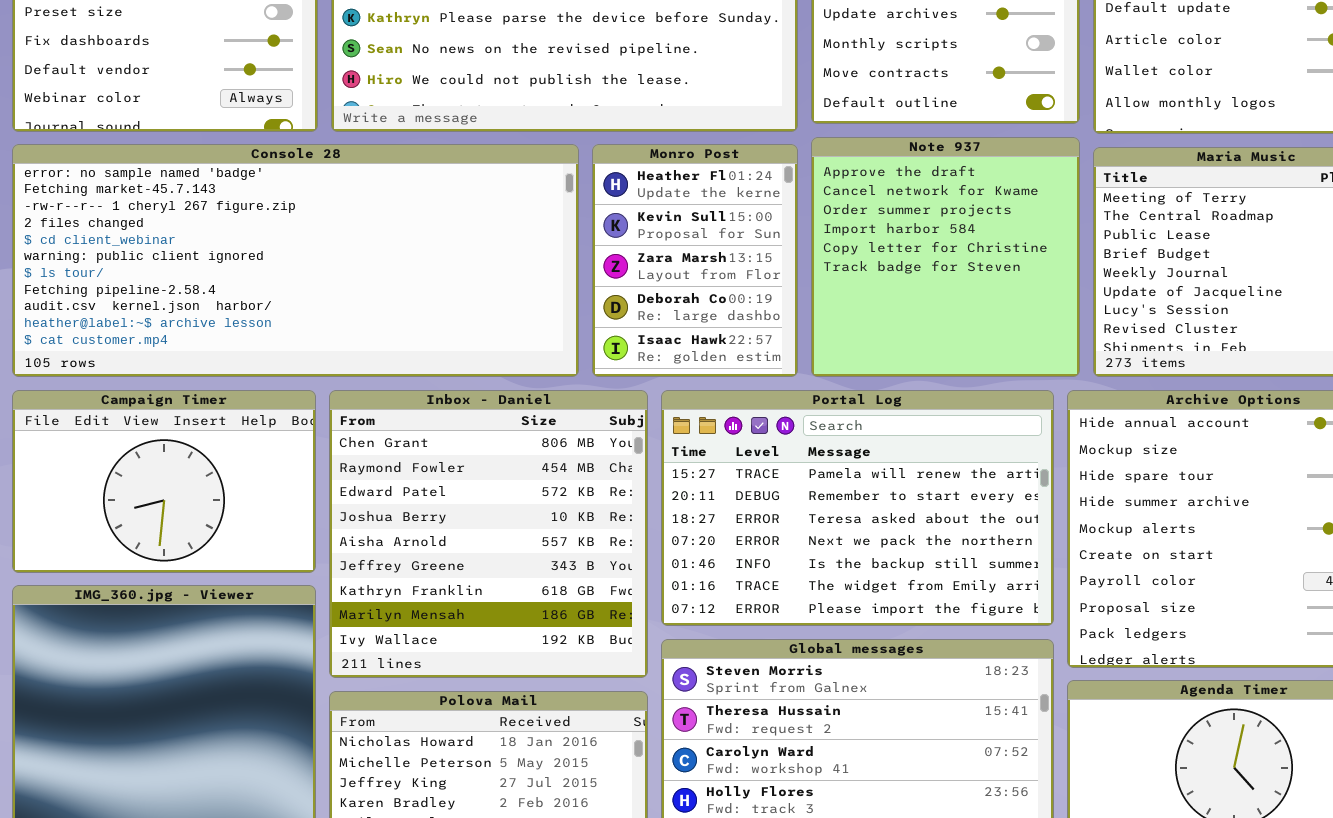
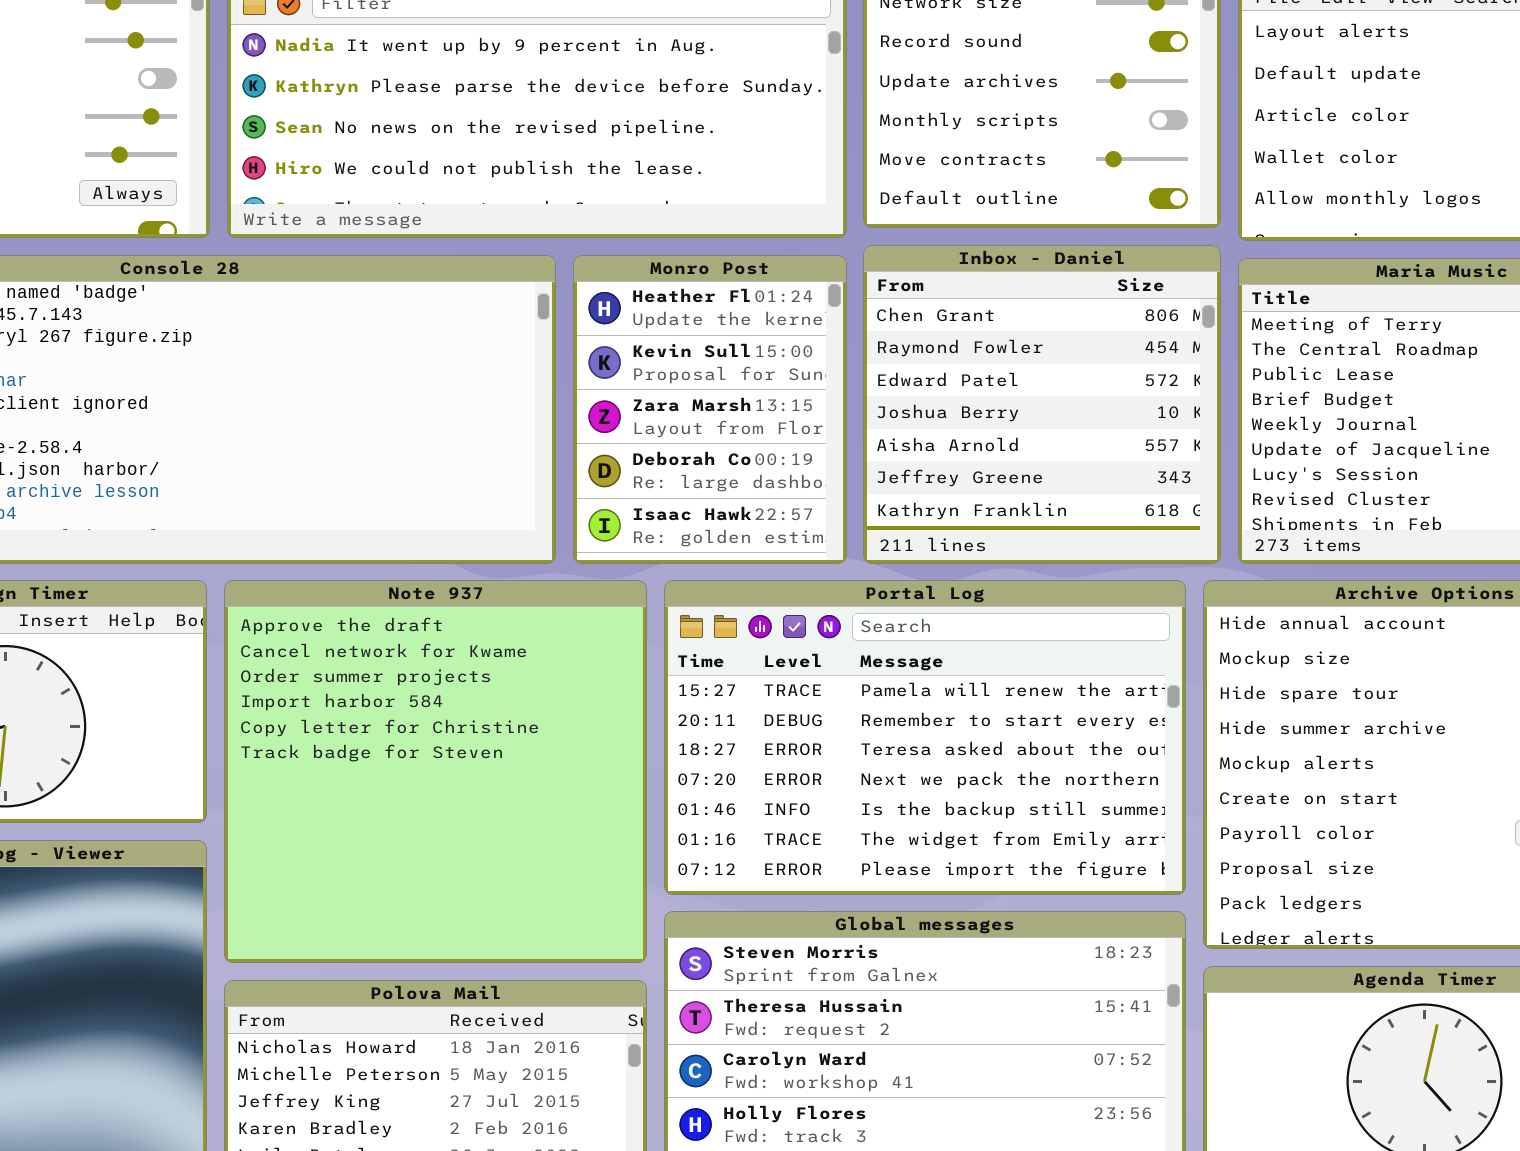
Note 937: [811,137,1080,377] -> [224,580,647,963], moved, resized
Inbox - Daniel: [329,390,648,678] -> [863,245,1221,564], moved, resized

